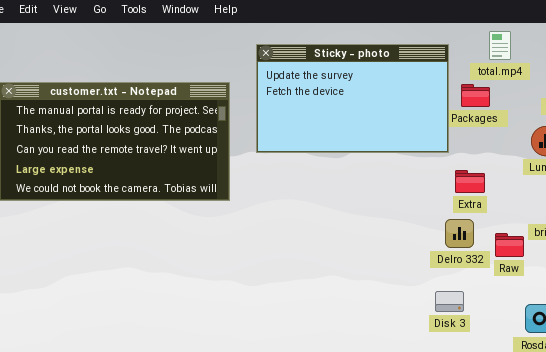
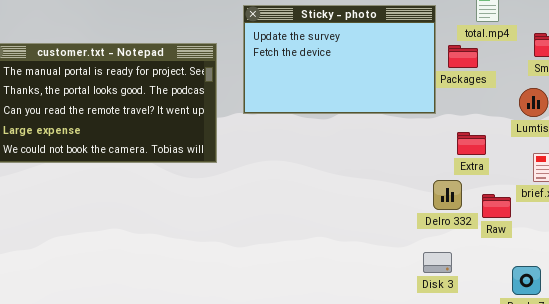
Extra: [455,170,485,193] -> [457,132,486,155], moved

